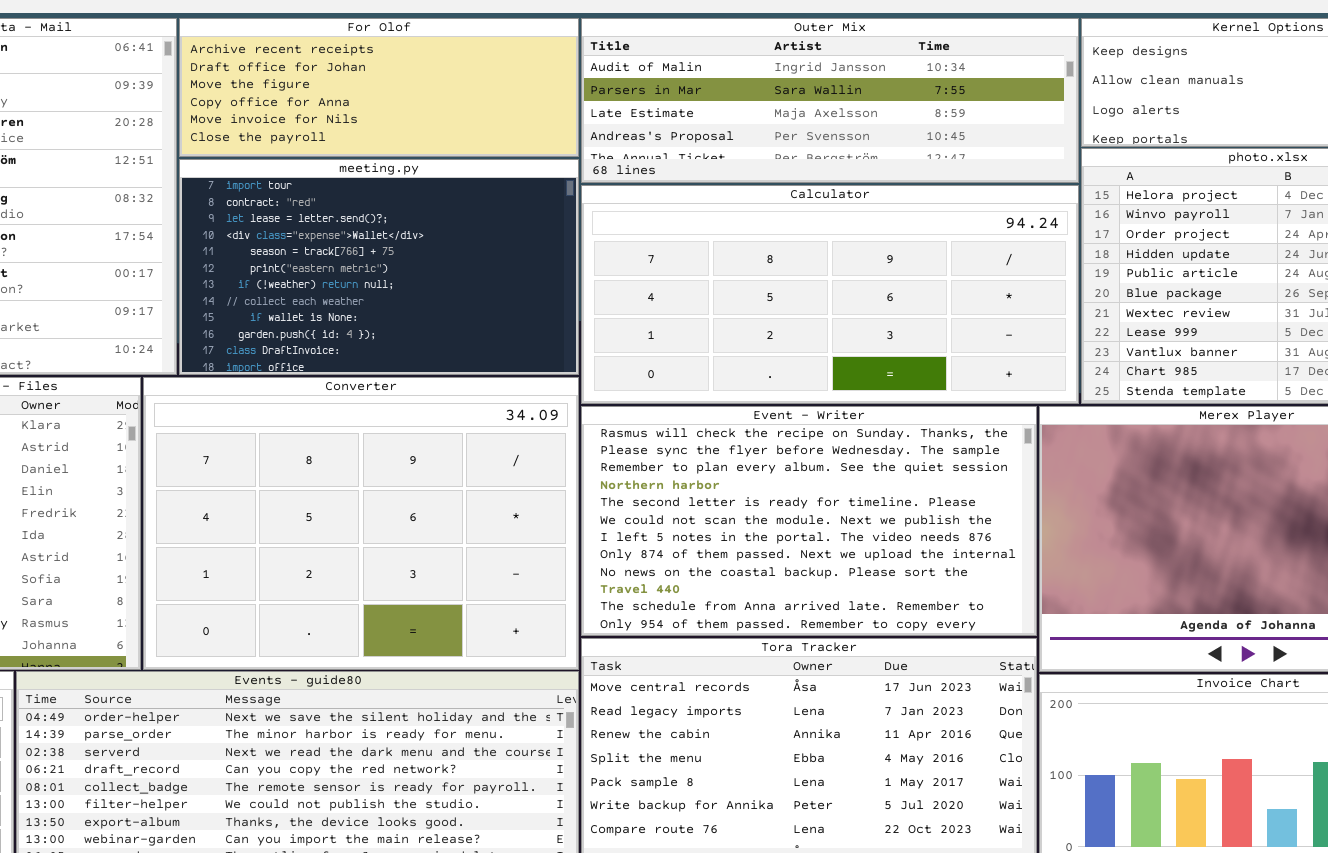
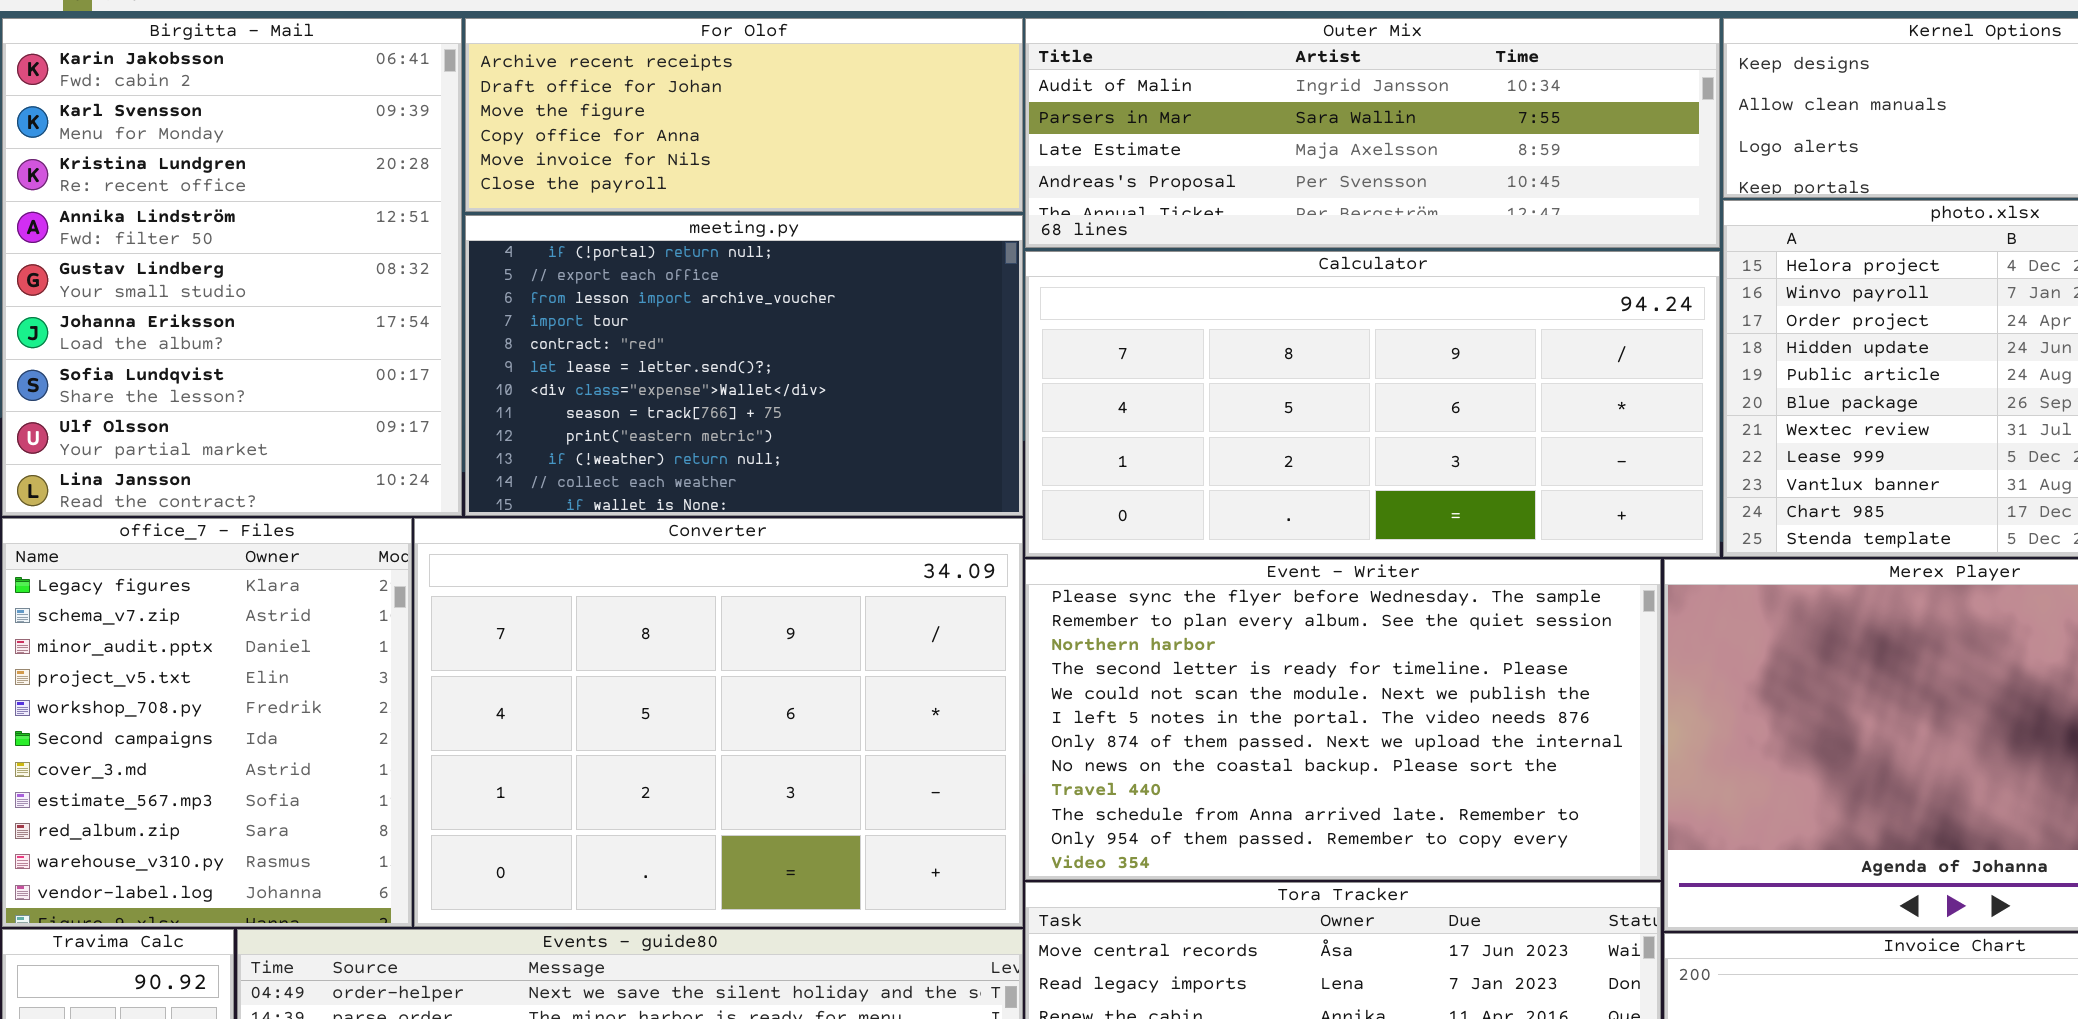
meeting.py: [179,159,579,375] -> [465,215,1023,516], scrolled up 3 rows
Event - Writer: [581,406,1037,636] -> [1025,559,1661,880], scrolled down 1 row

